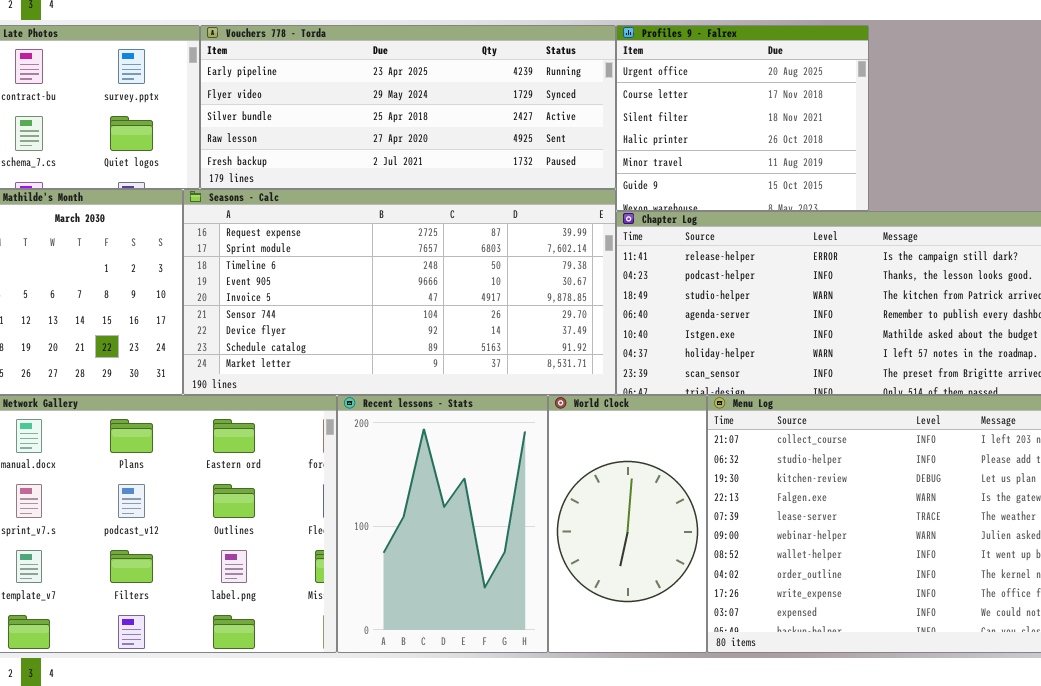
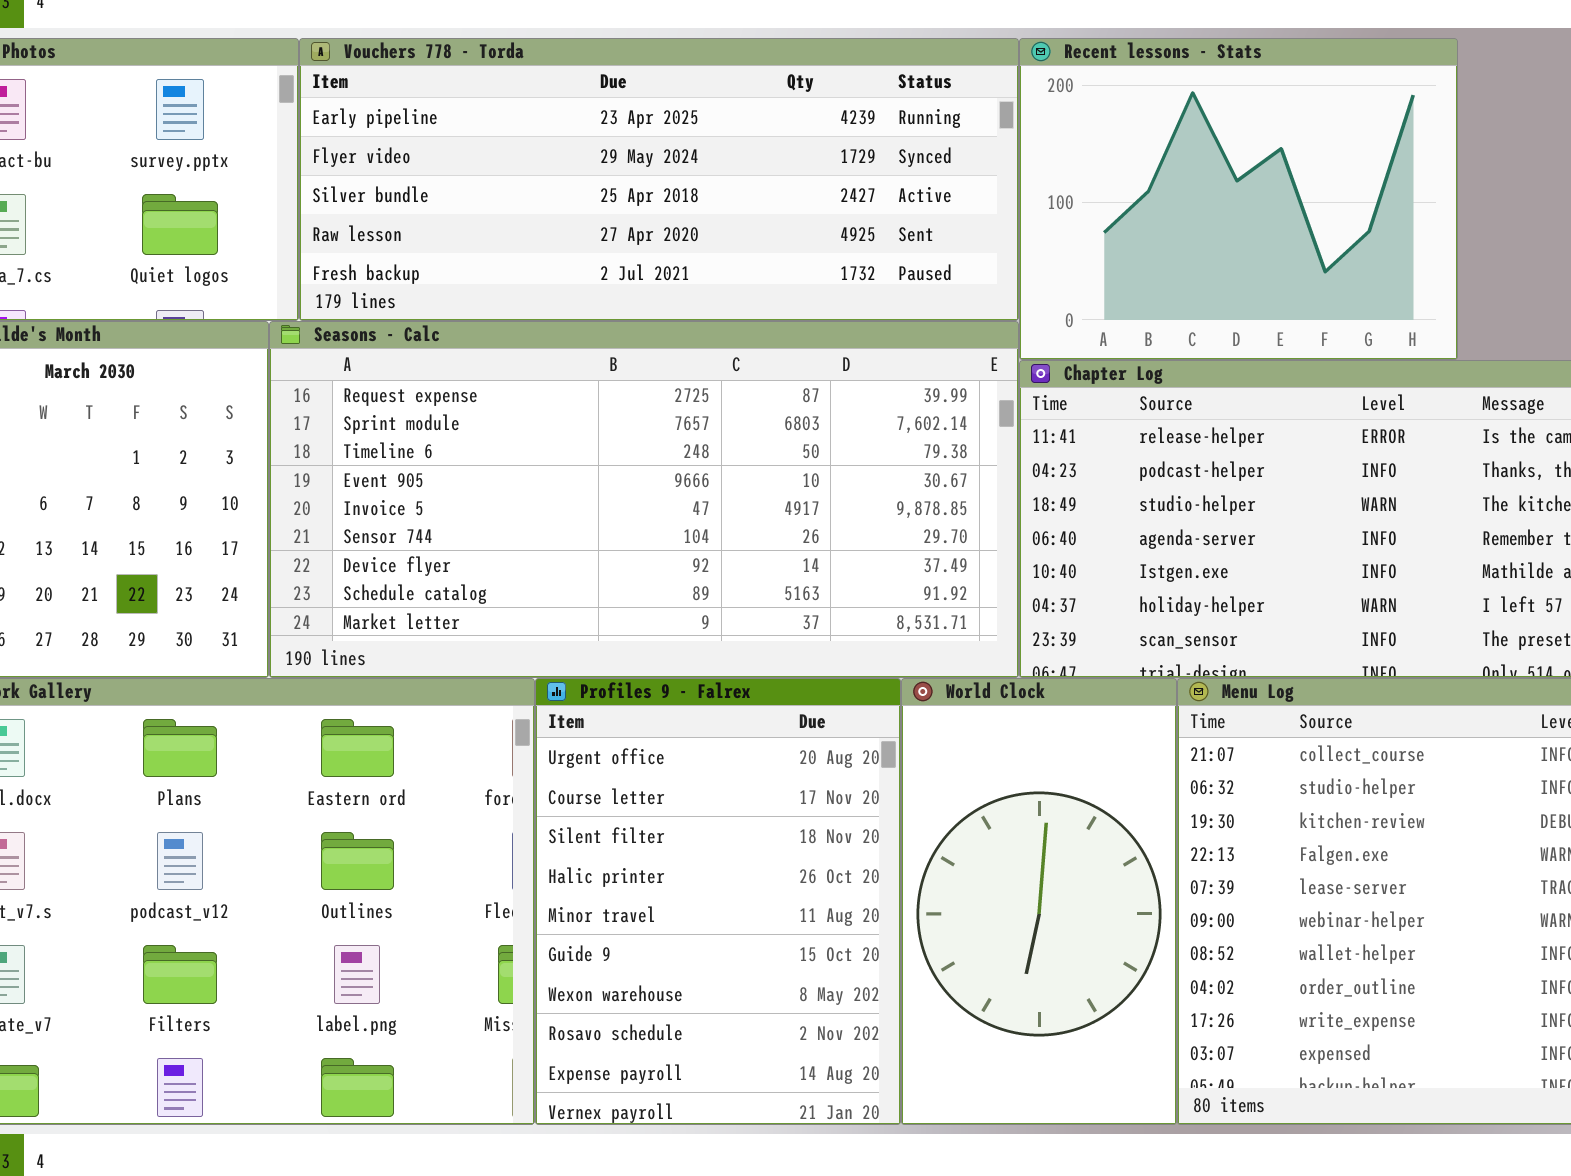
Profiles 9 - Falrex: [616,25,869,211] -> [535,678,901,1125], moved, resized
Recent lessons - Stats: [337,395,548,653] -> [1019,38,1458,360], moved, resized

